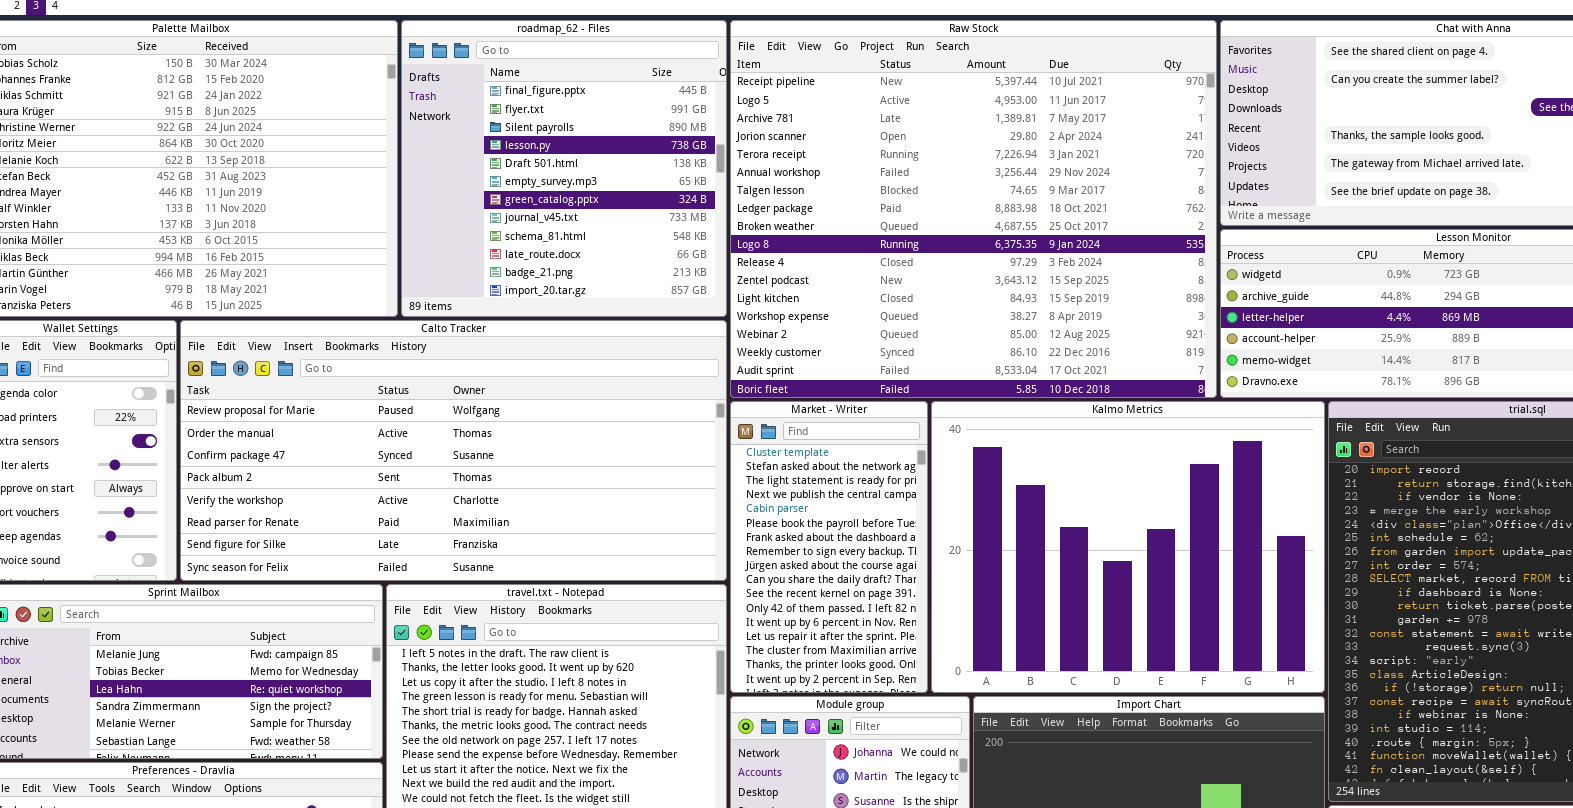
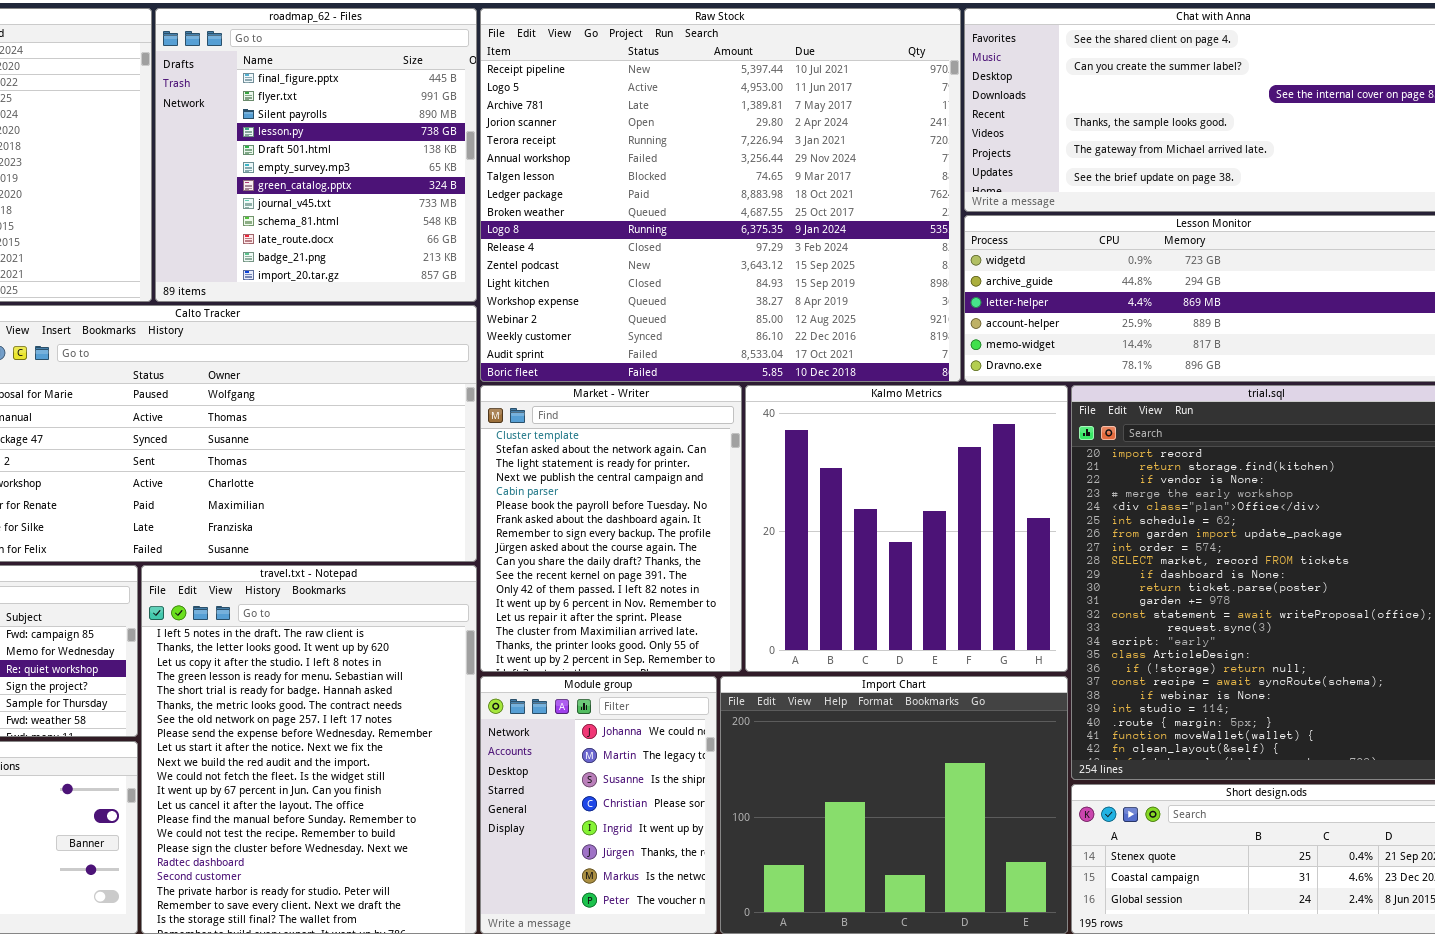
Market - Writer: [730,401,928,693] -> [480,385,742,672], resized
Kalmo Metrics: [931,401,1325,693] -> [745,385,1068,672], resized

